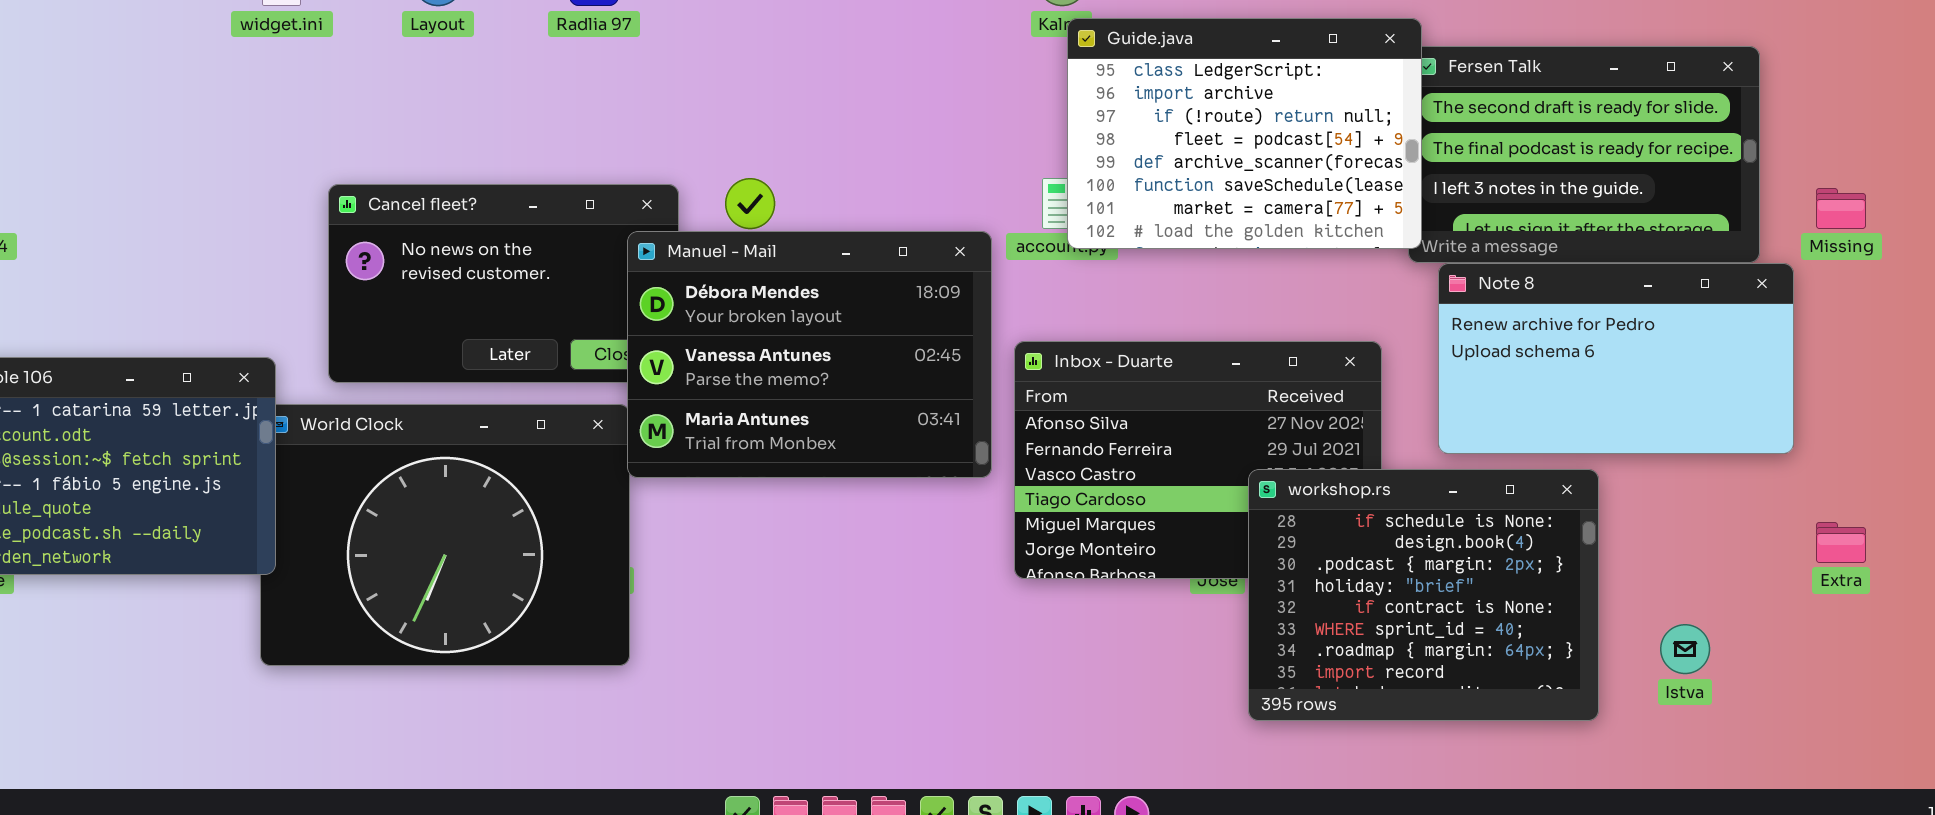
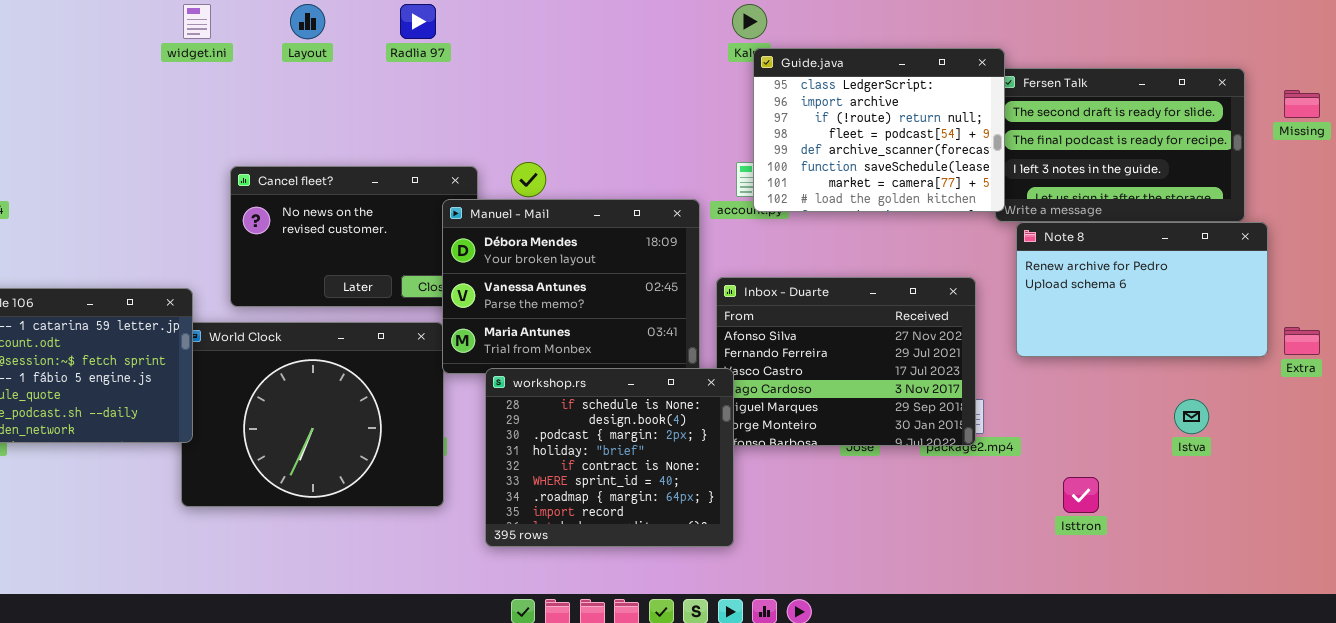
Missing: [1816,188,1866,229] -> [1284,90,1320,118], moved
workshop.rs: [1248,469,1599,721] -> [485,368,734,547], moved
Extra: [1816,522,1866,563] -> [1284,327,1320,355], moved
Istva: [1660,624,1710,674] -> [1174,399,1209,434], moved

